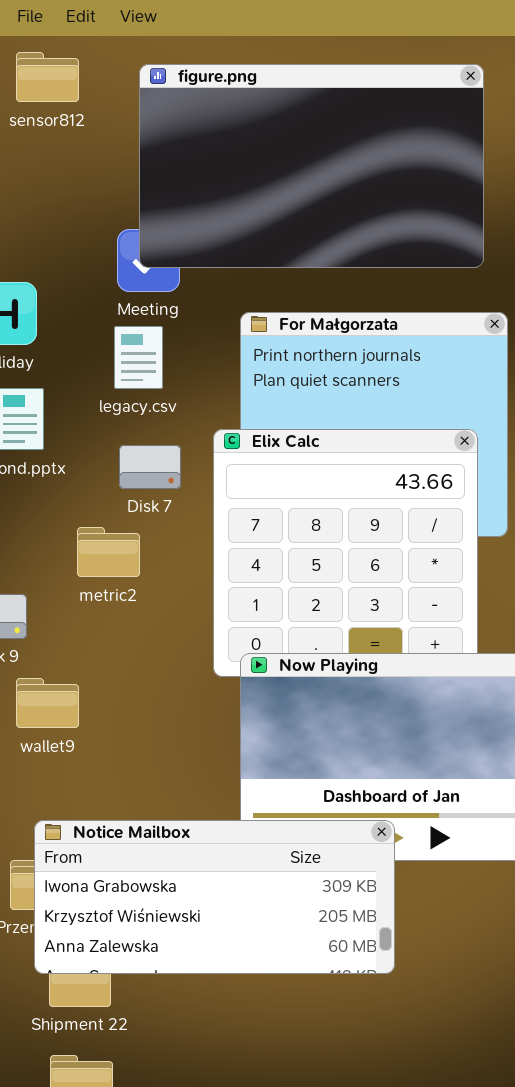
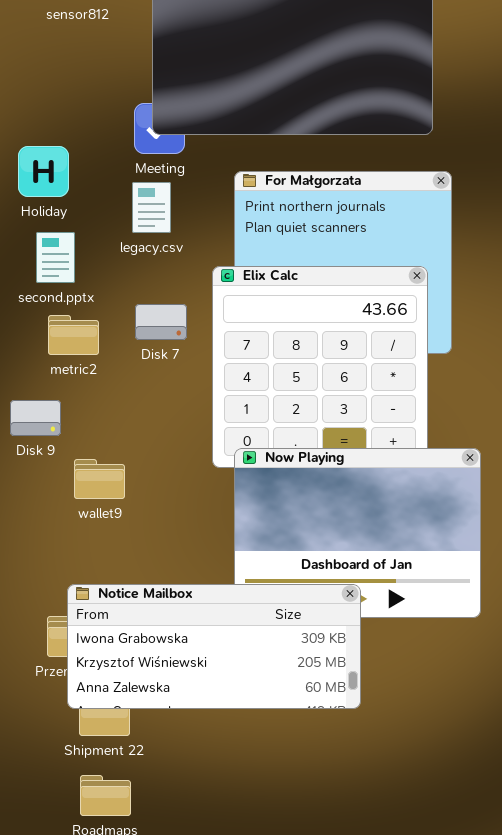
Disk 7: [119,445,181,489] -> [135,304,187,340], moved
metric2: [77,527,140,577] -> [48,315,99,355], moved
wallet9: [16,678,79,728] -> [74,459,125,499], moved

